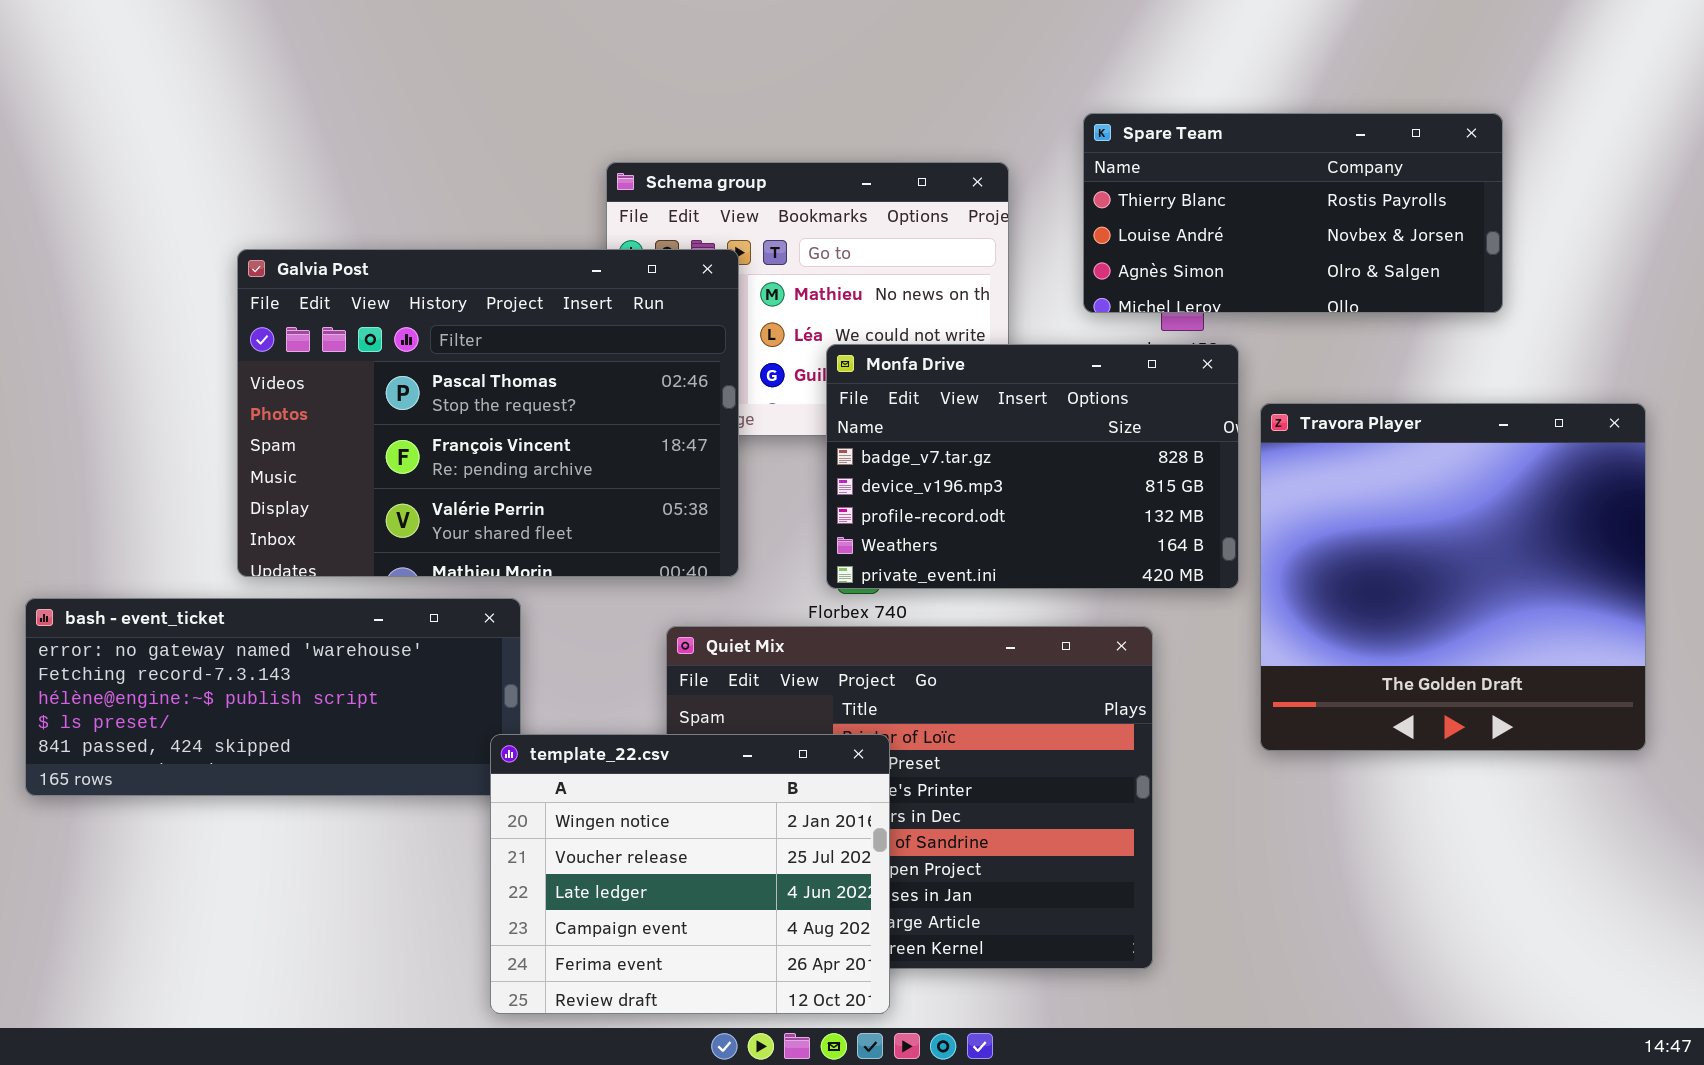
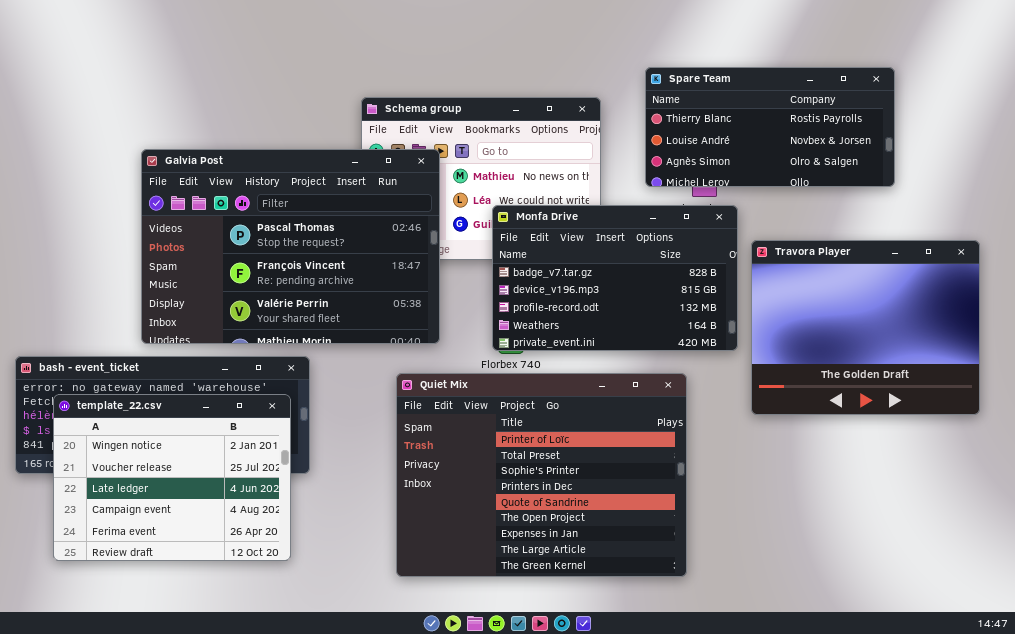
Travora Player: [1260,403,1646,751] -> [751,240,980,415], resized
template_22.csv: [490,734,890,1014] -> [53,394,291,561], moved

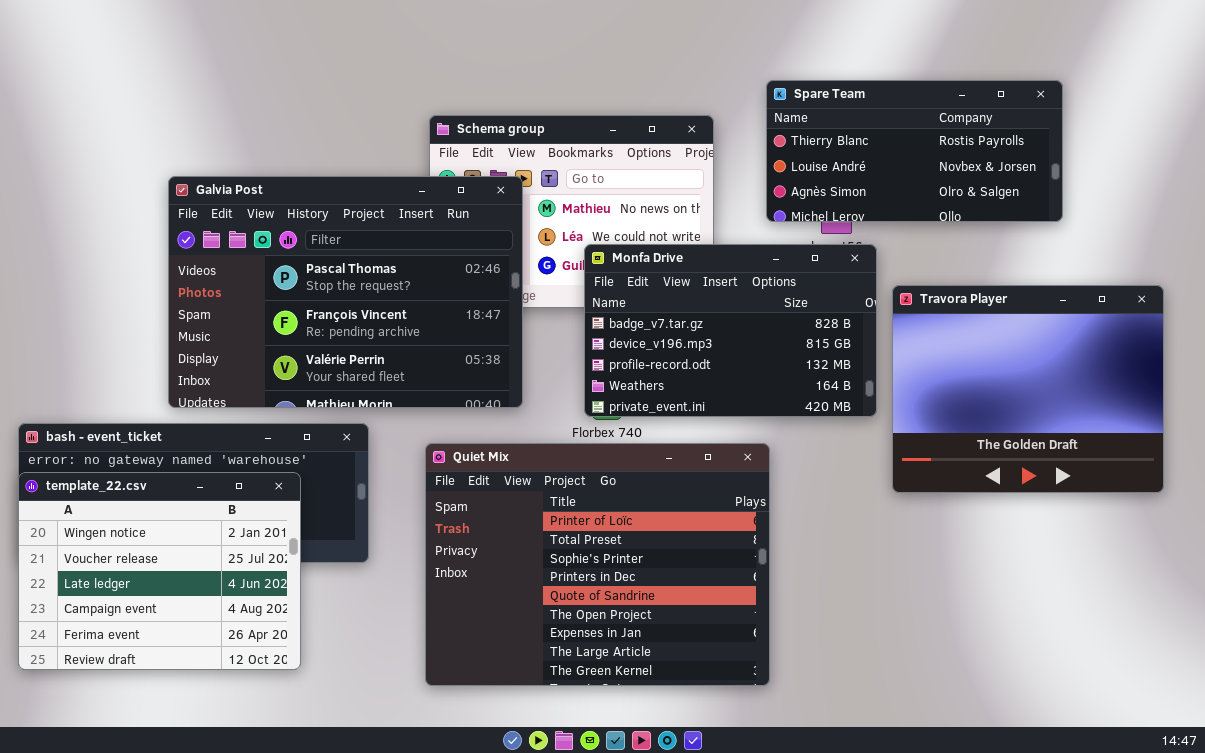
Quiet Mix: [396,373,687,577] -> [425,443,770,686], moved
template_22.csv: [53,394,291,561] -> [18,472,301,670], moved

